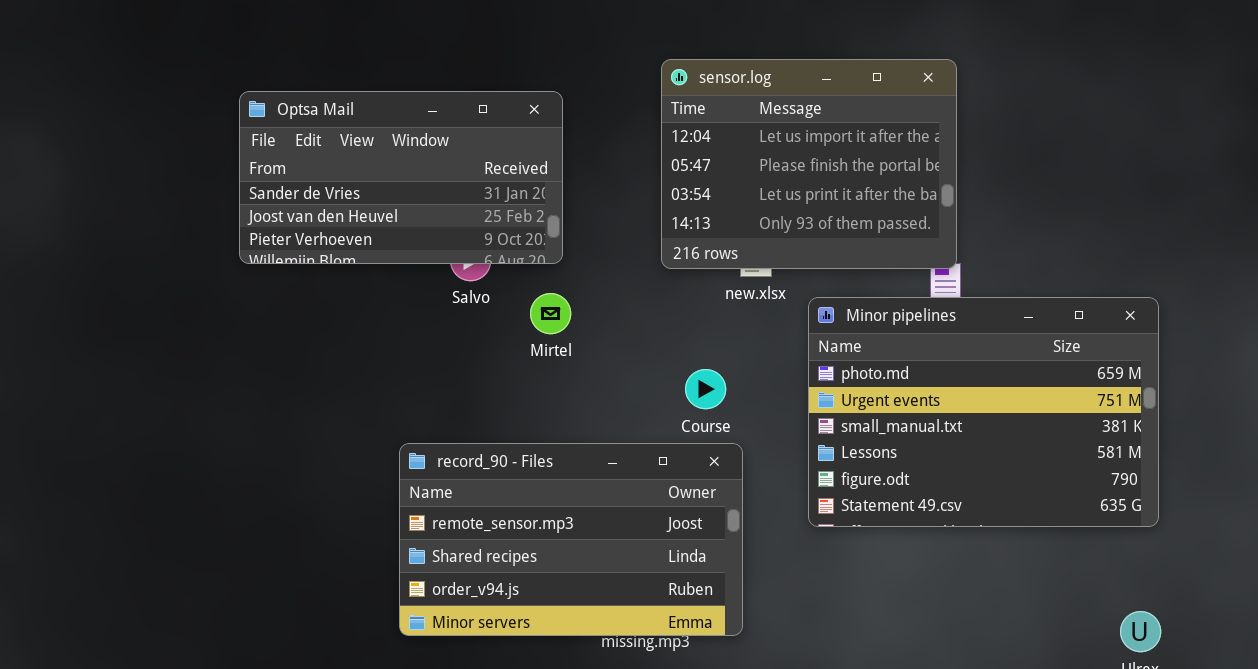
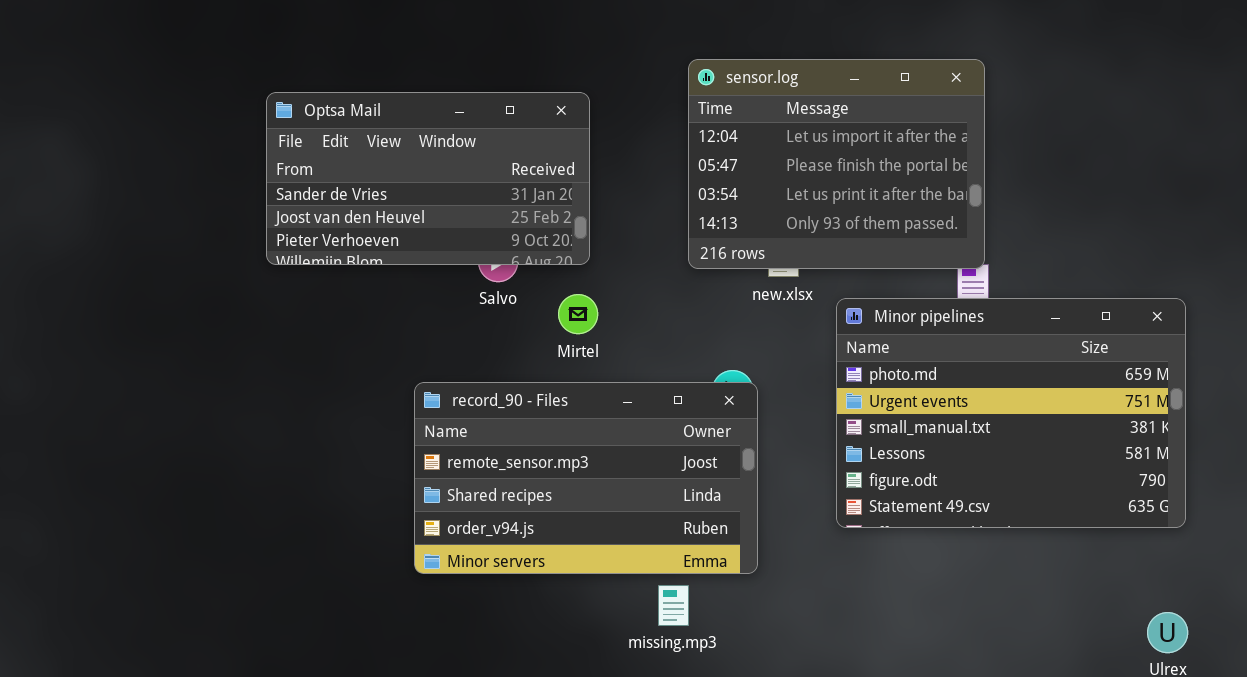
record_90 - Files: [399,443,743,636] -> [414,382,758,574], moved

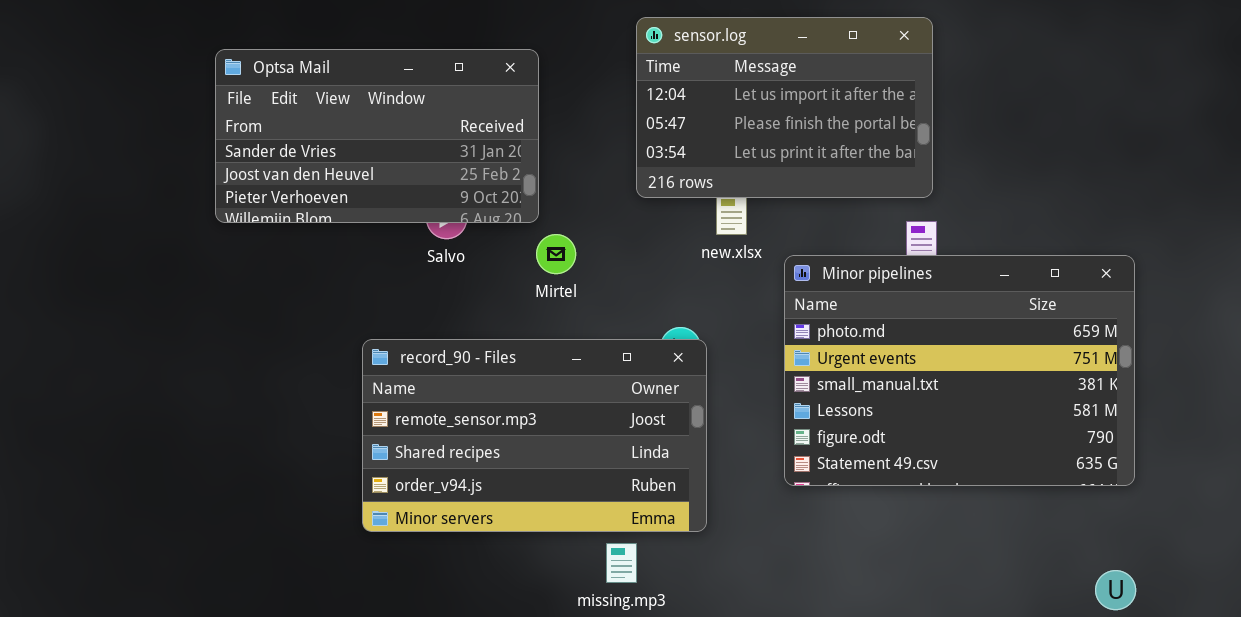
sensor.log: [688,59,985,269] -> [636,17,933,198], resized
Mirtel: [558,294,598,334] -> [536,234,576,274], moved

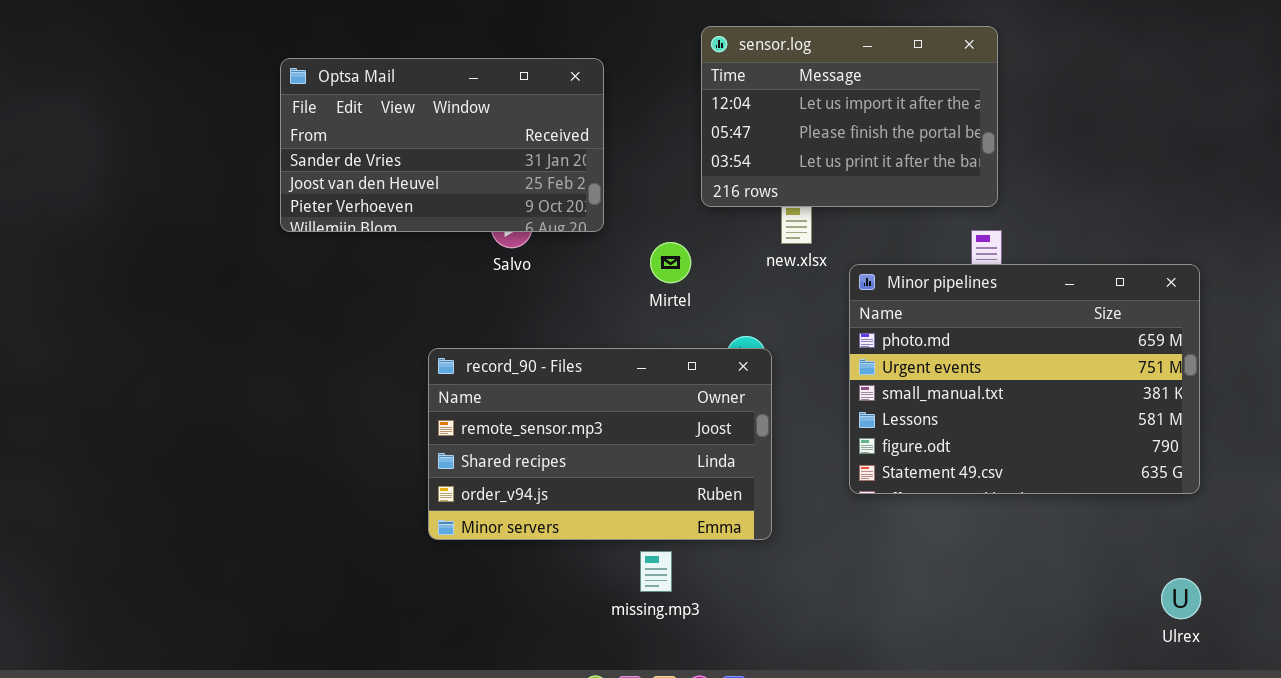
Mirtel: [536,234,576,274] -> [650,242,691,283], moved
missing.mp3: [606,543,637,583] -> [640,551,672,592], moved

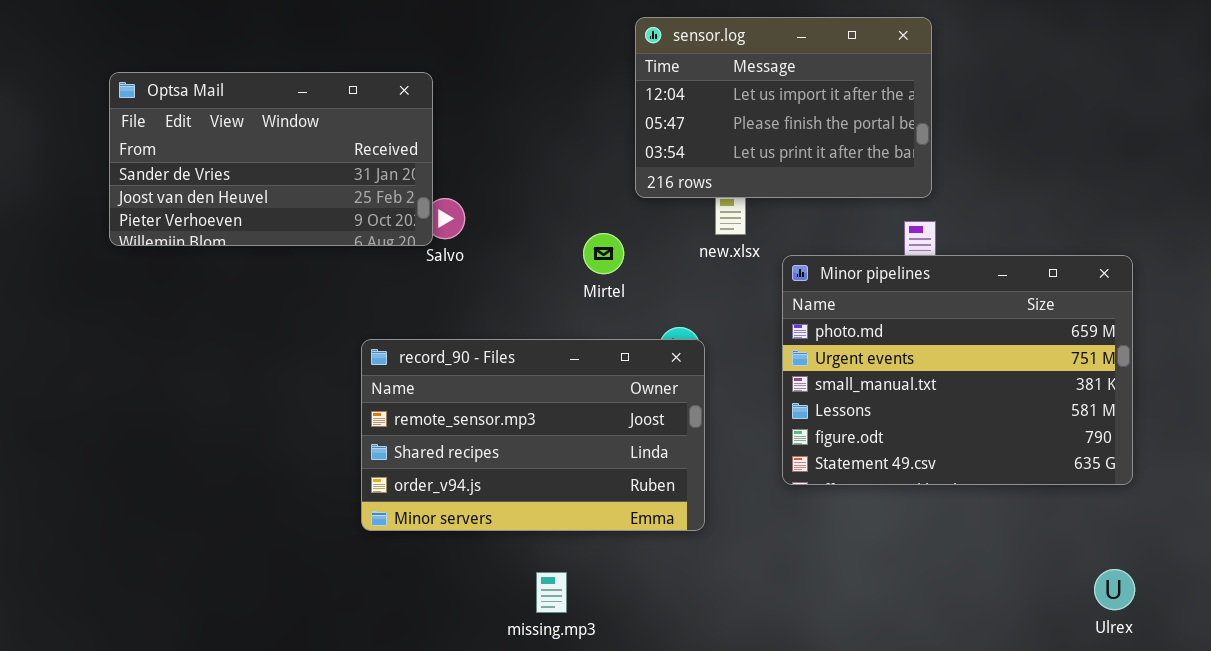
Optsa Mail: [280,58,604,232] -> [109,72,433,246], moved
missing.mp3: [640,551,672,592] -> [536,572,567,613], moved

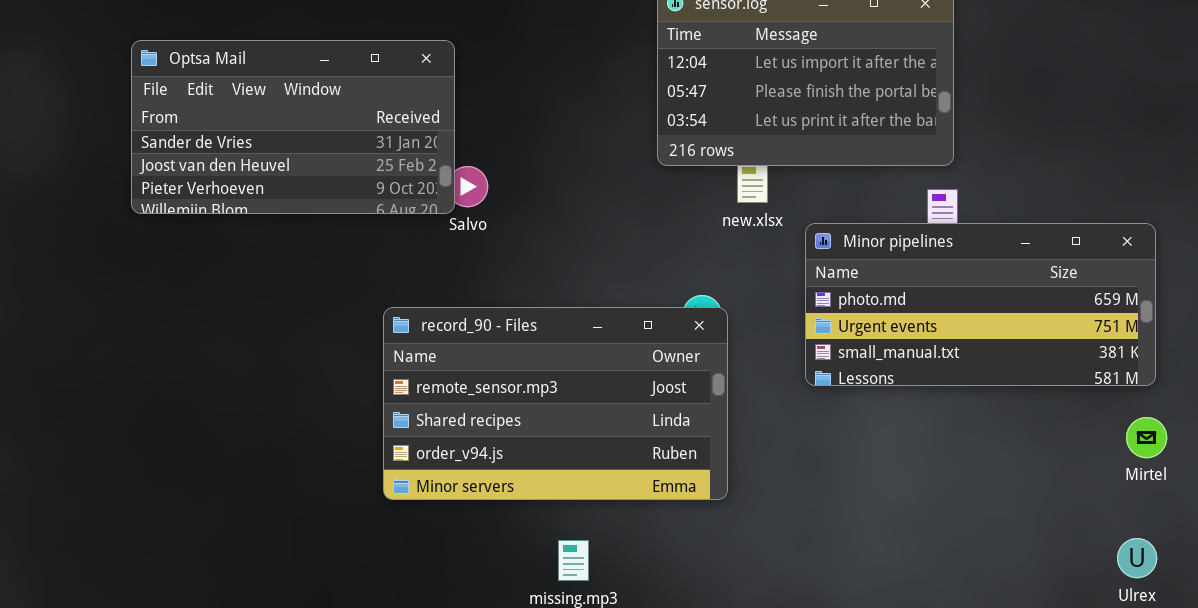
Mirtel: [583,233,624,274] -> [1126,417,1167,458], moved
Minor pipelines: [782,255,1133,485] -> [805,223,1156,386], resized

